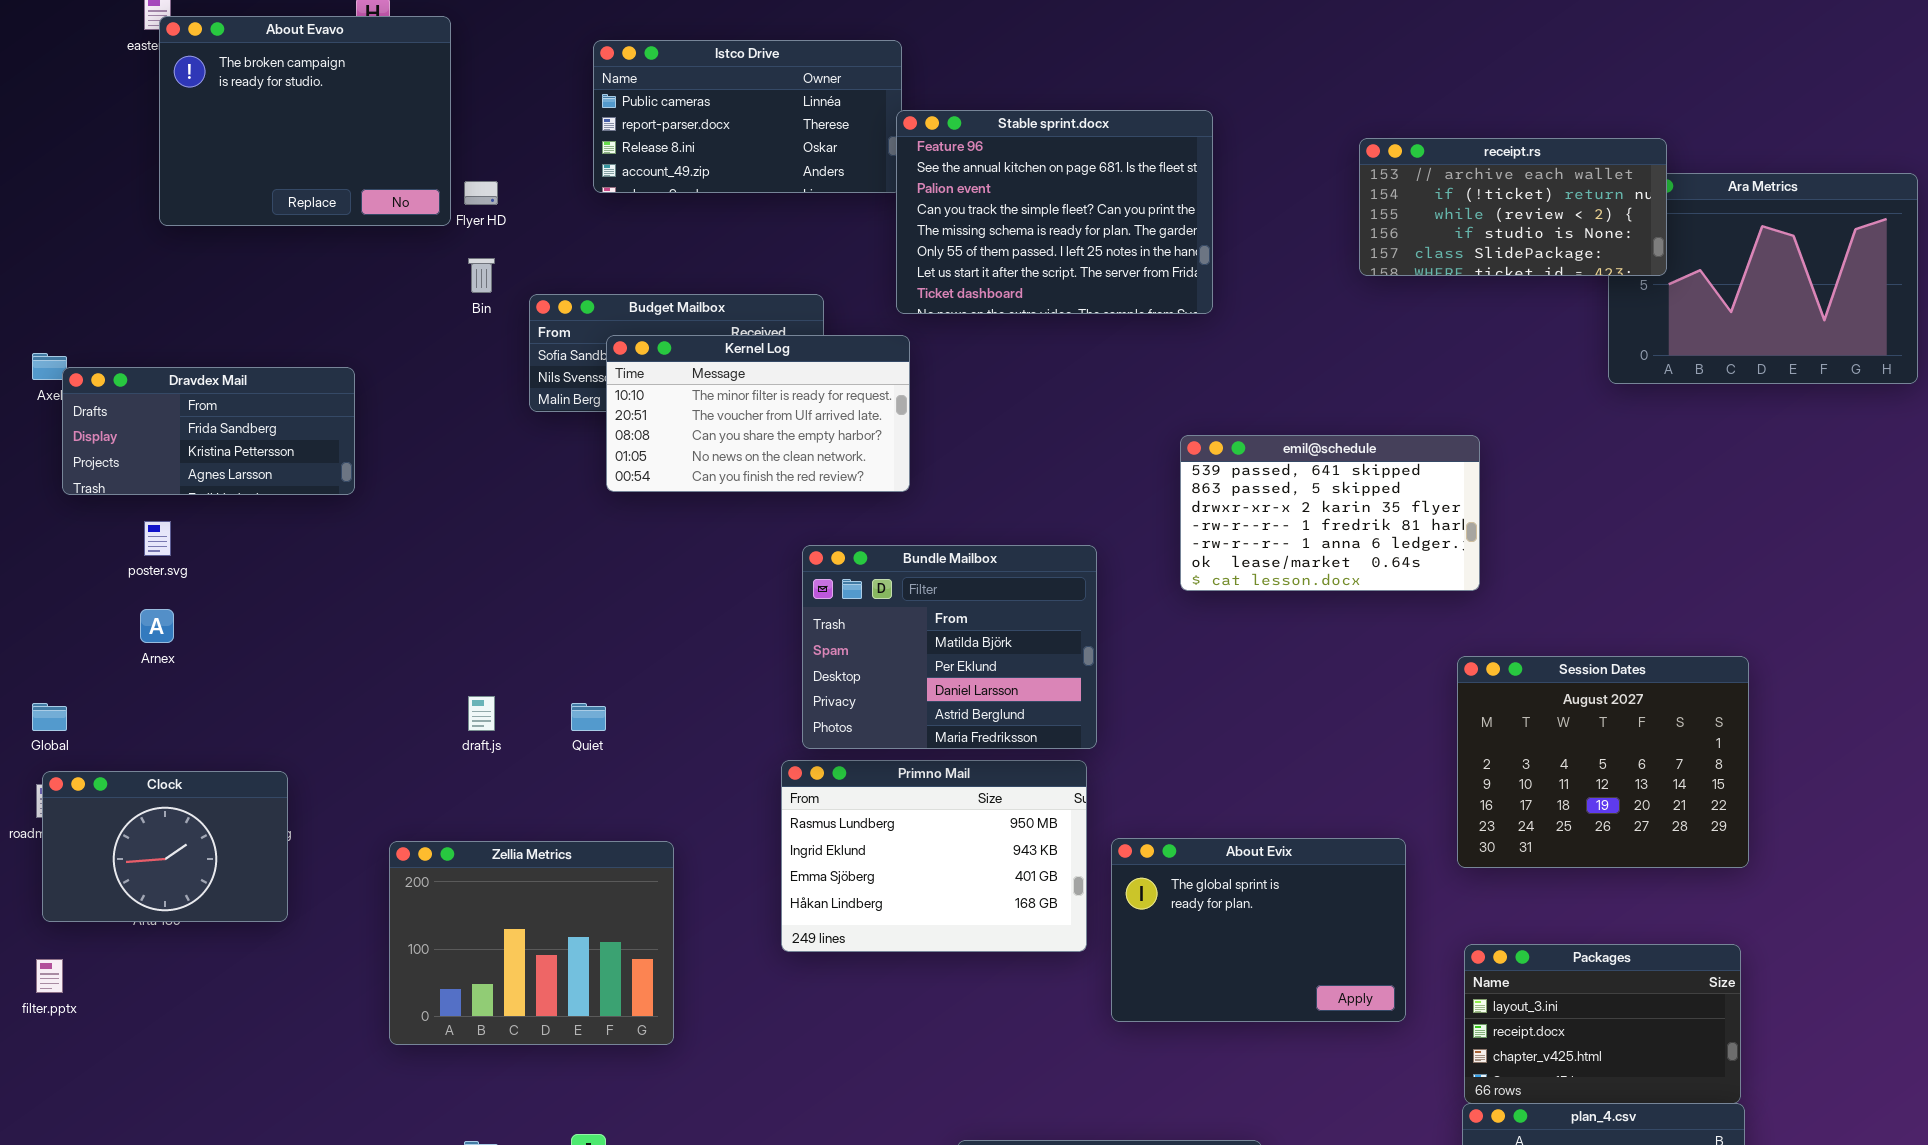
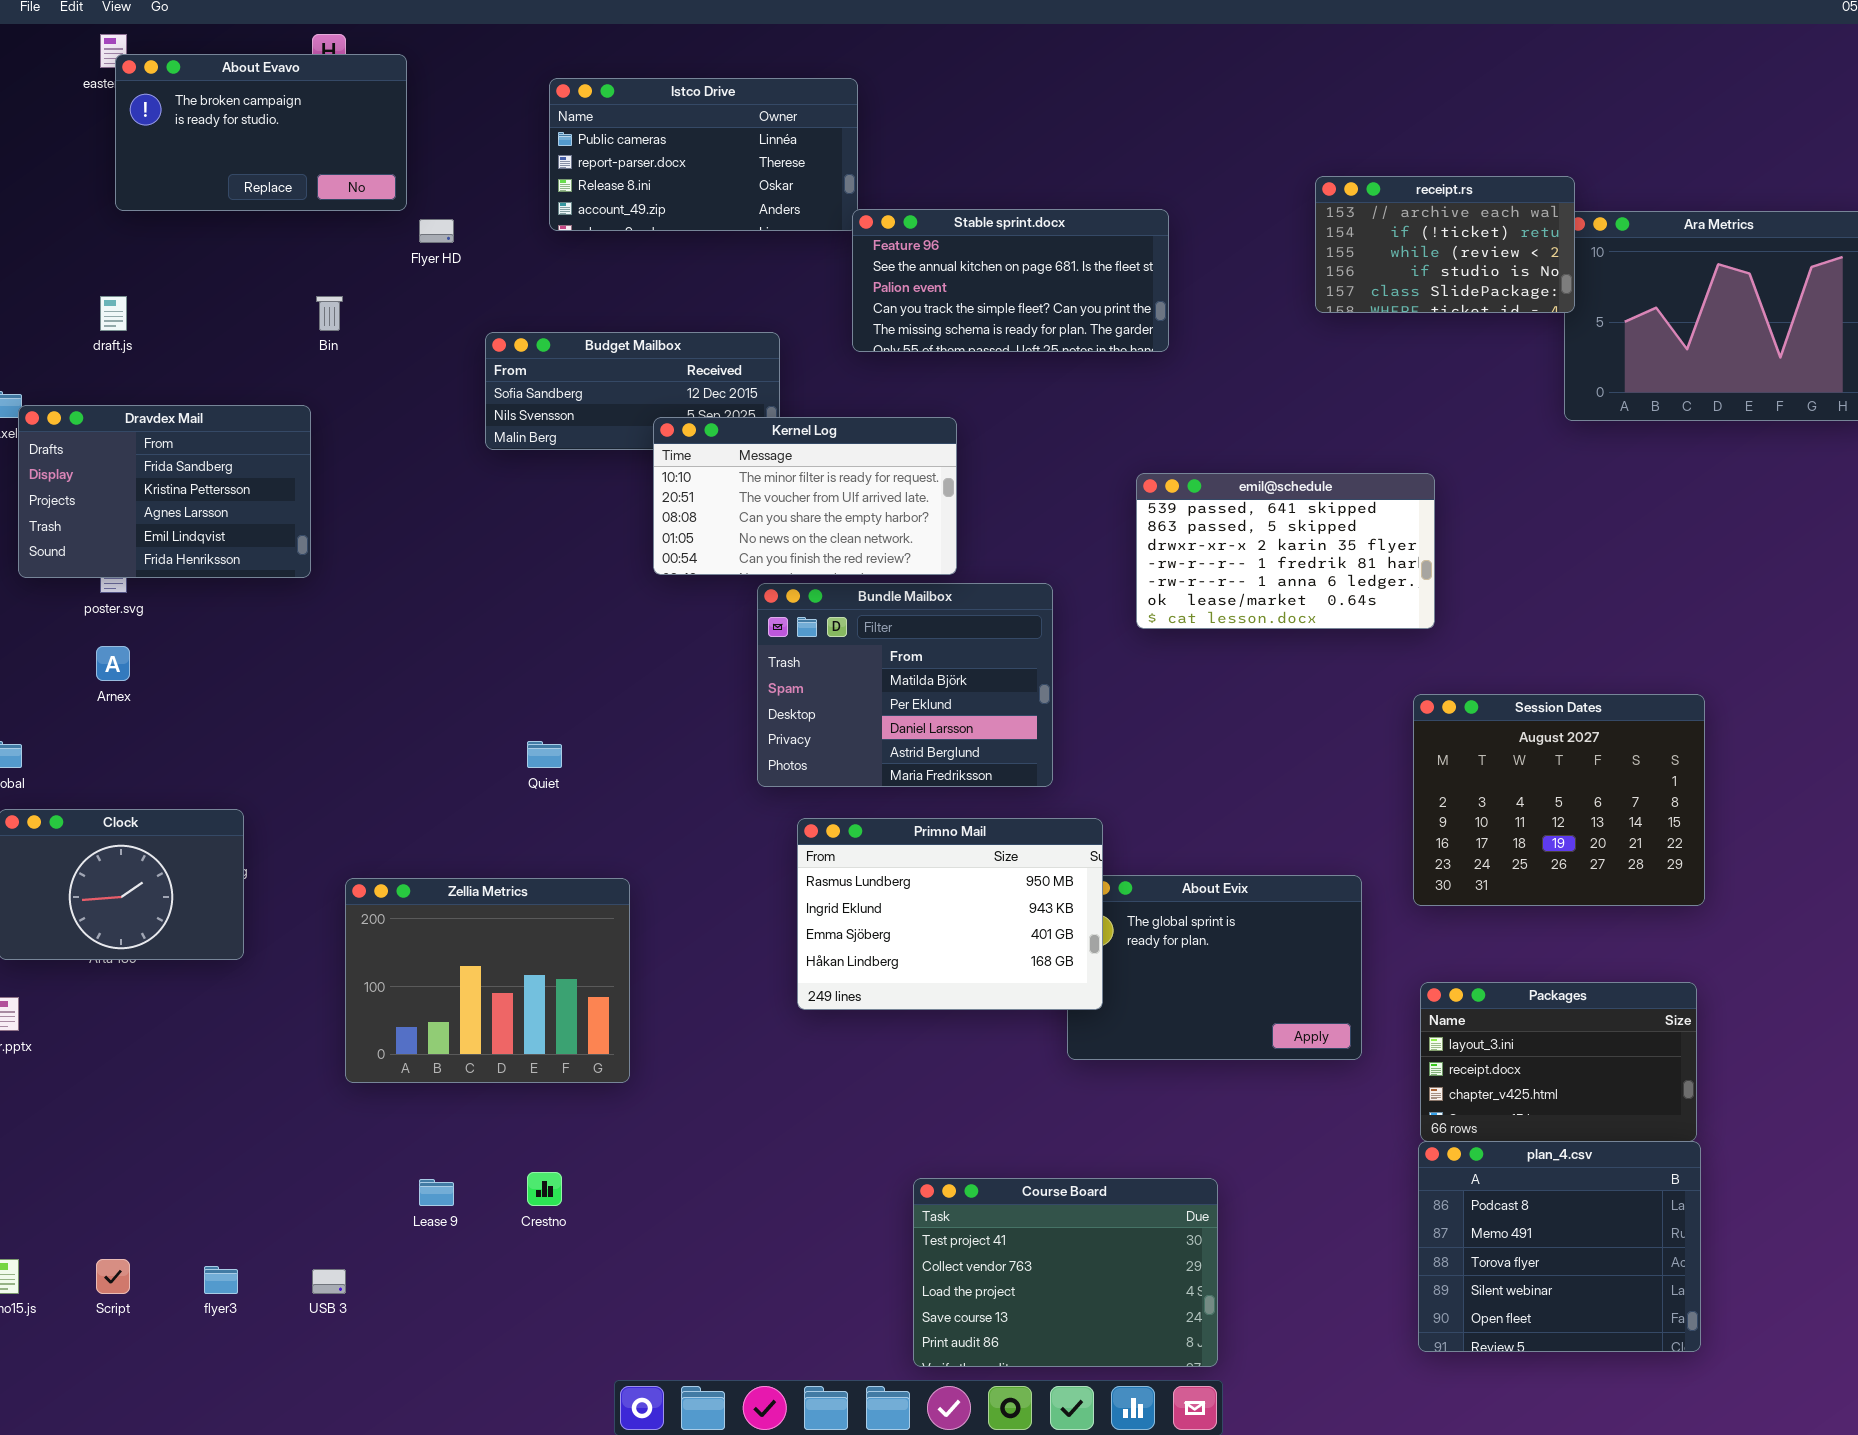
About Evavo: [159,16,451,226] -> [115,54,407,211], resized
Stable sprint.docx: [896,110,1213,314] -> [852,209,1169,352], resized
receipt.rs: [1359,138,1667,276] -> [1315,176,1575,313], resized
Bin: [468,258,495,293] -> [316,296,343,331], moved
Kernel Log: [606,335,910,492] -> [653,417,957,575], moved
Dravdex Mail: [62,367,355,495] -> [18,405,311,578], resized
draft.js: [468,696,495,731] -> [100,296,127,331], moved
Primno Mail: [781,760,1087,952] -> [797,818,1103,1010], moved

